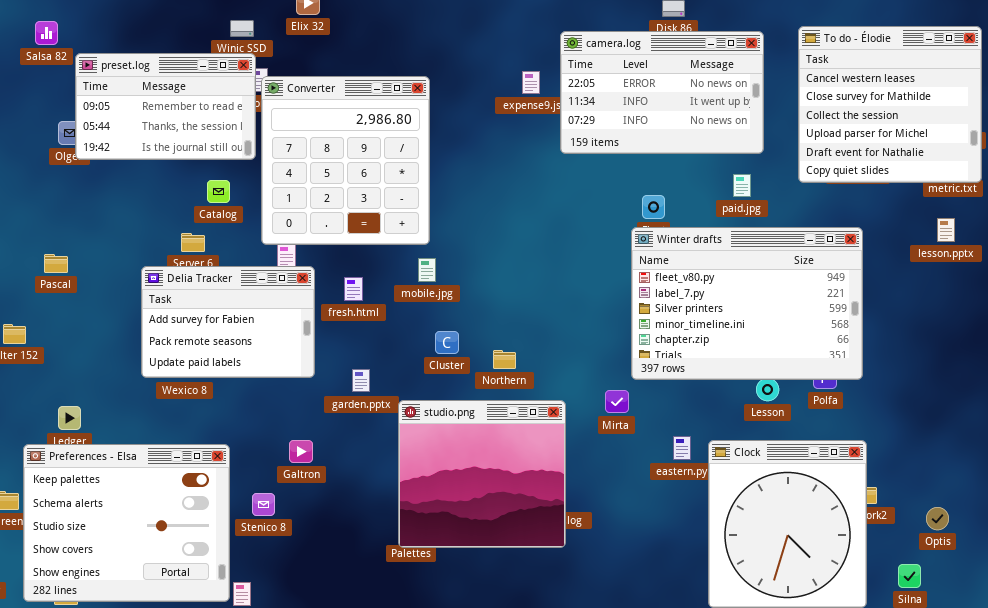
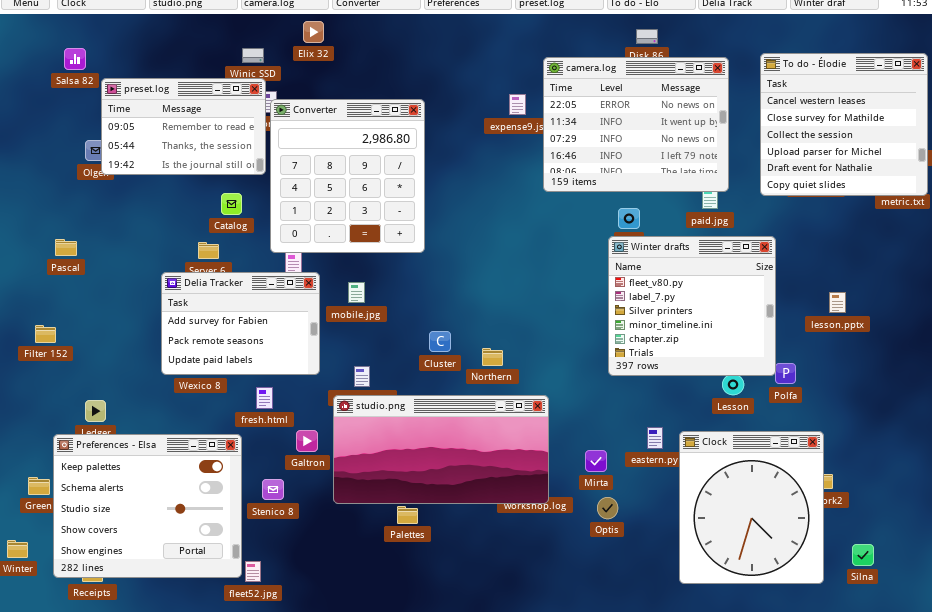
camera.log: [560,31,764,154] -> [543,57,729,192], resized
lesson.pptx: [937,218,955,242] -> [829,292,846,313], moved
Winter drafts: [631,227,863,380] -> [608,236,776,376], resized
Pascal: [44,254,68,273] -> [55,239,77,256], moved
mobile.jpg: [418,258,436,282] -> [348,282,365,303], moved
fresh.html: [344,277,363,301] -> [256,387,273,409], moved
Mirta: [605,390,629,413] -> [585,450,607,472], moved
studio.png: [398,400,566,548] -> [333,395,549,504], resized
Optis: [926,507,949,530] -> [597,497,618,519], moved

